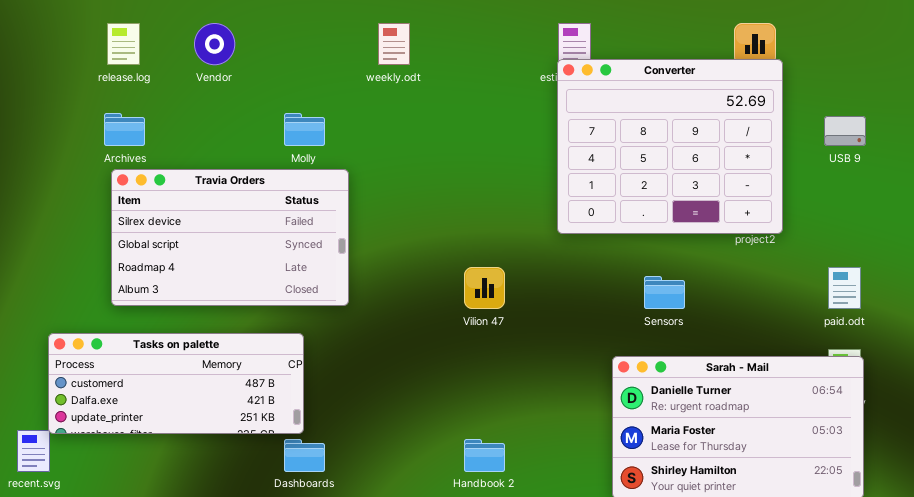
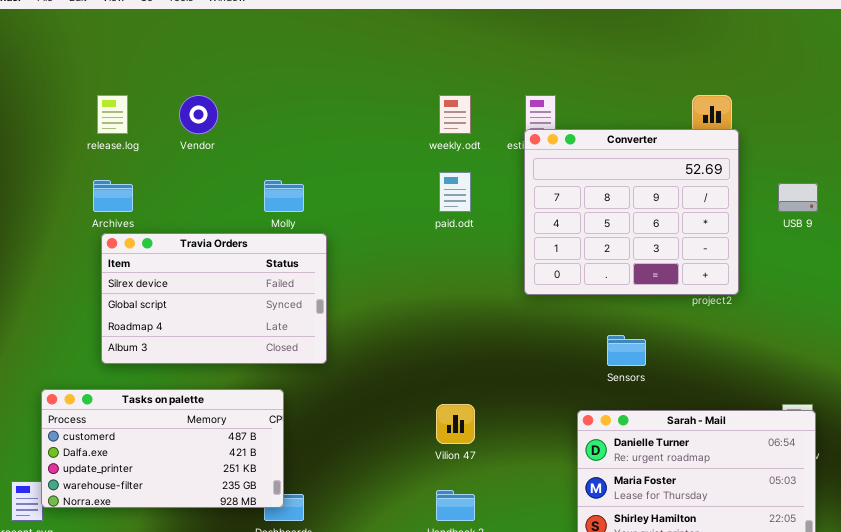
weekly.odt: [378,23,410,65] -> [439,95,471,134], moved
Vilion 47: [464,267,505,309] -> [436,404,475,444], moved
paid.odt: [828,267,861,309] -> [439,172,471,212], moved
Tasks on palette: [48,333,304,434] -> [41,389,284,508], resized

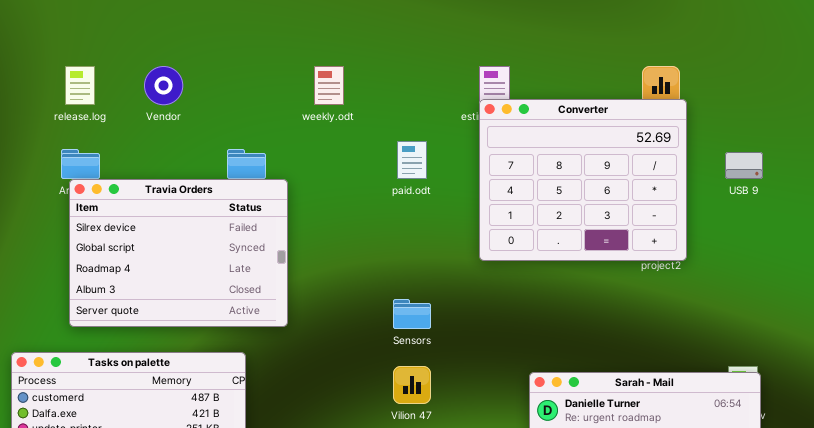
weekly.odt: [439,95,471,134] -> [314,66,344,105], moved
Travia Orders: [101,233,327,364] -> [69,179,288,327], resized
Sensors: [607,335,646,366] -> [393,299,431,329], moved

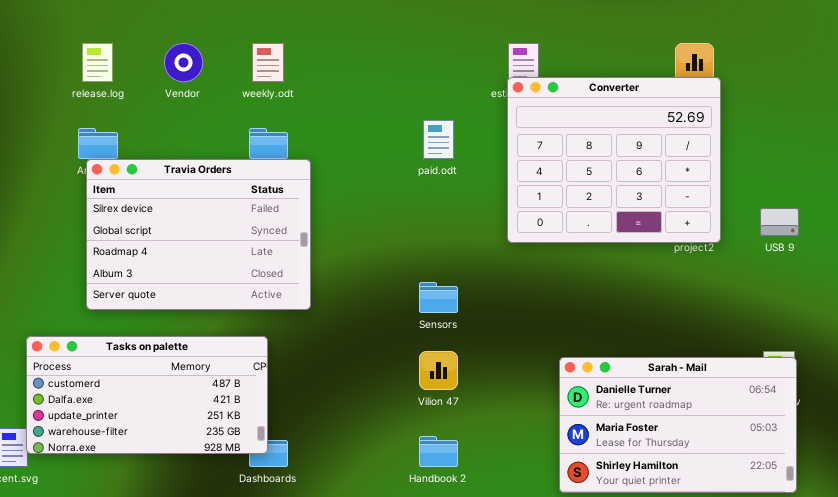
weekly.odt: [314,66,344,105] -> [252,43,284,82], moved
USB 9: [725,152,763,179] -> [760,208,799,236], moved

